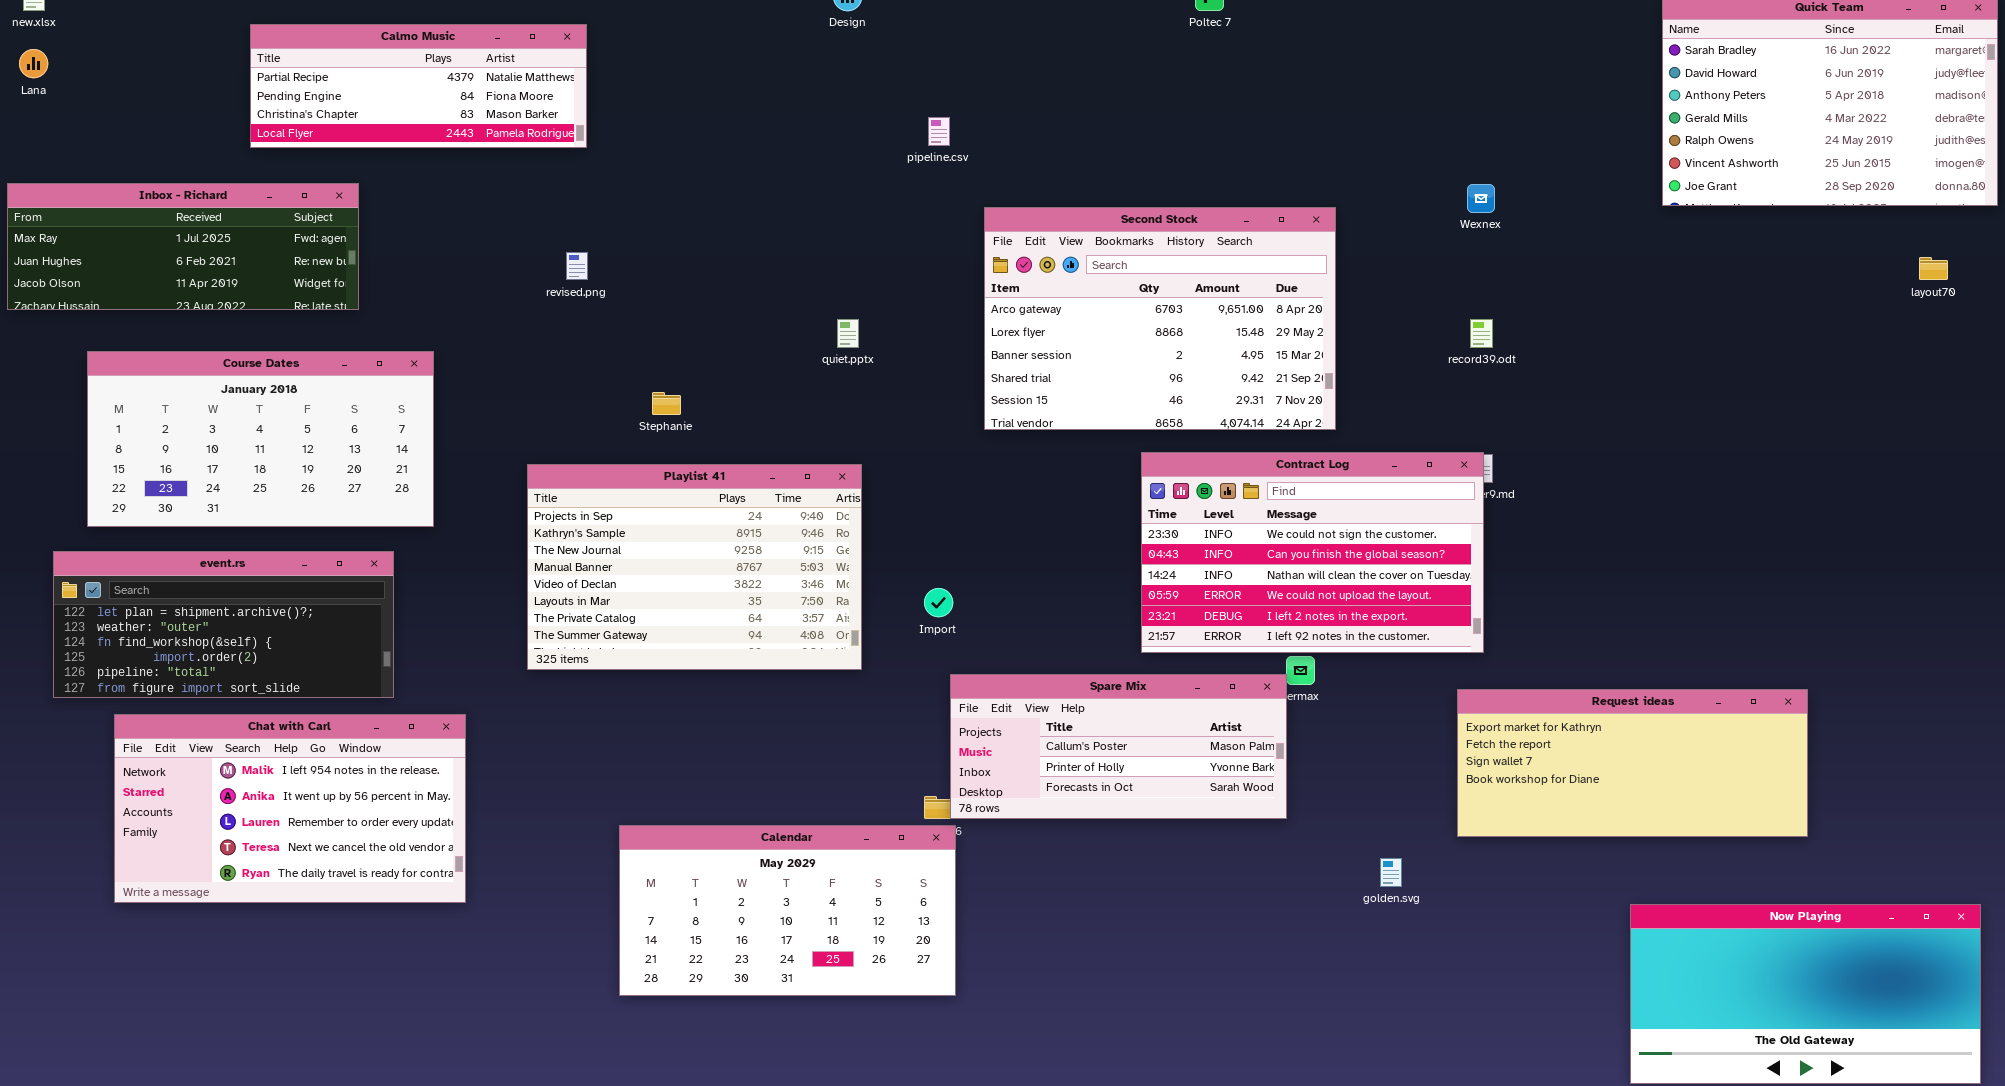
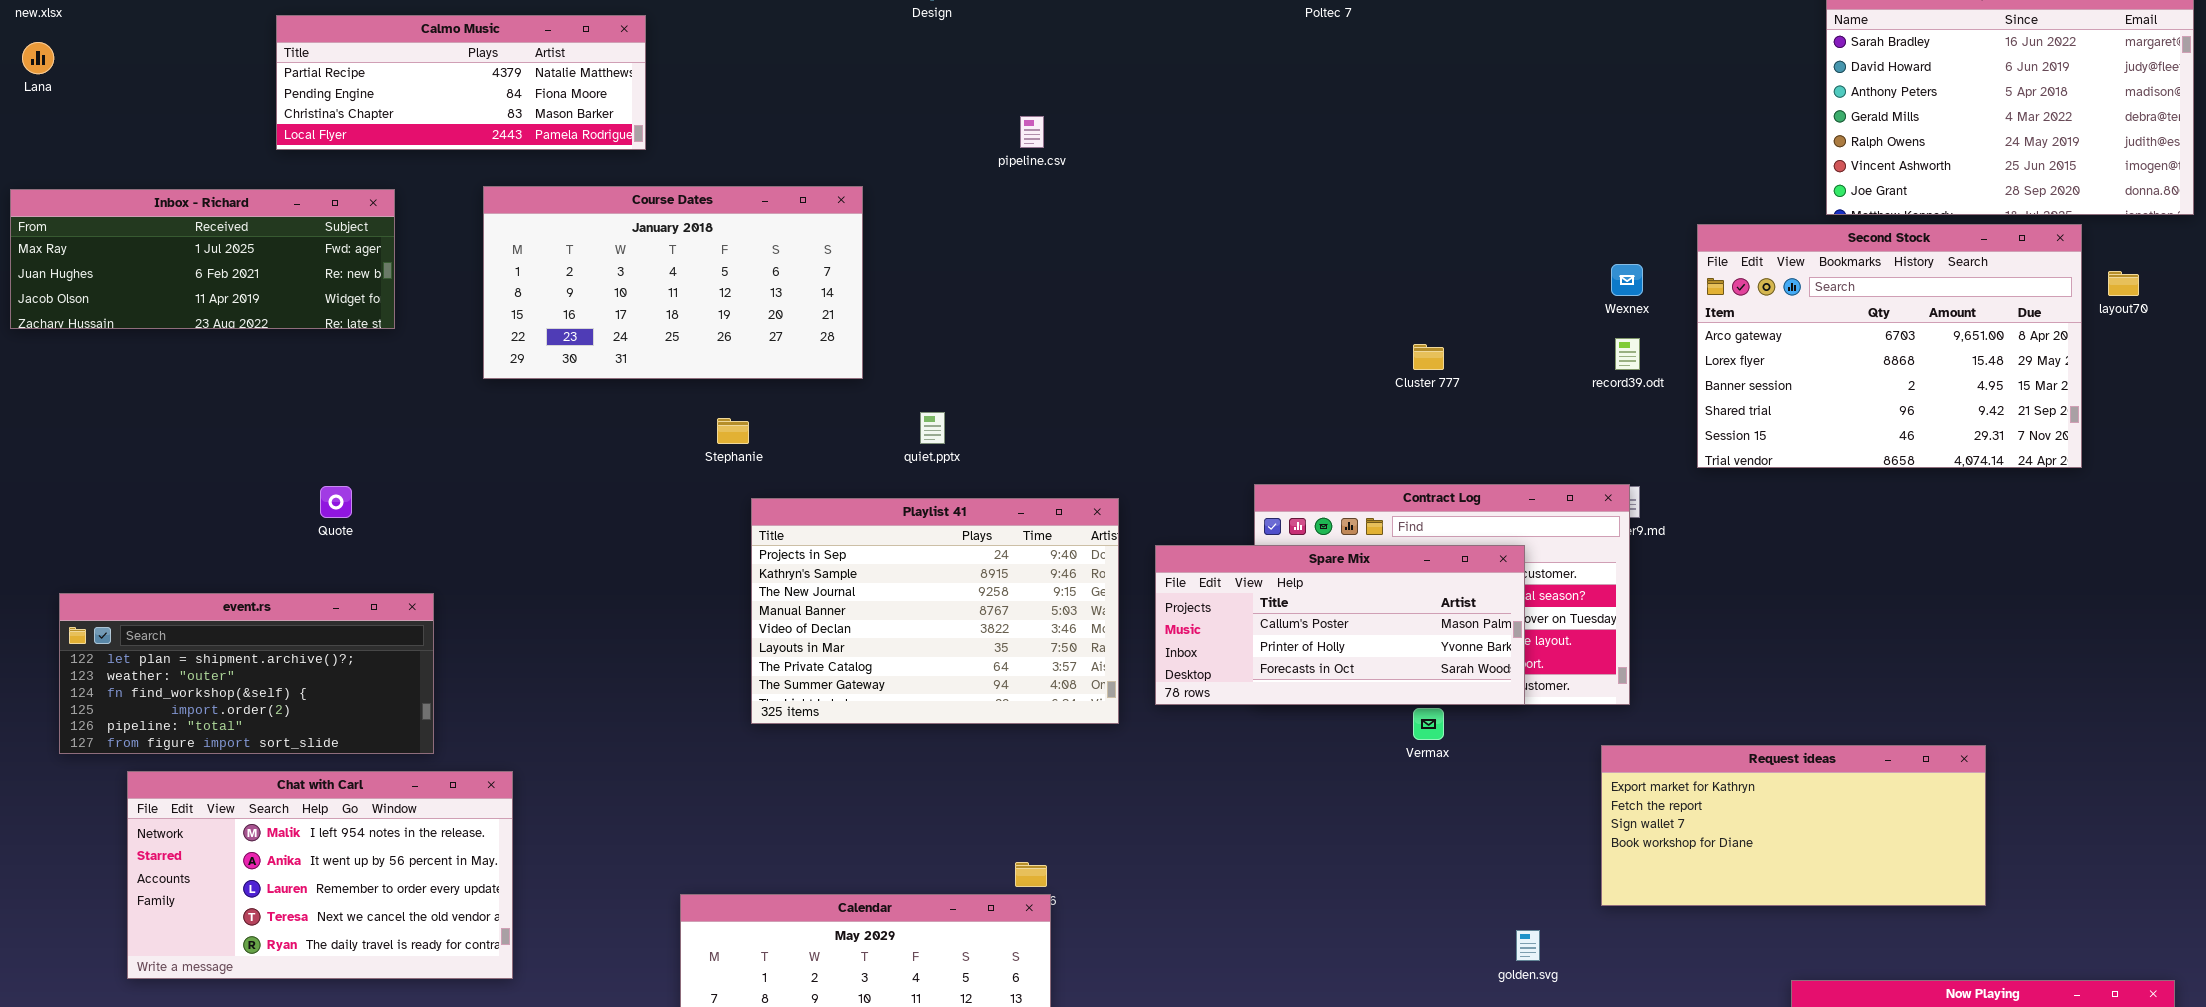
Wexnex: [1467,184,1495,213] -> [1611,264,1643,296], moved
Second Stock: [984,207,1336,430] -> [1697,224,2082,468], moved
quiet.pptx: [837,319,859,348] -> [920,412,945,444], moved
Course Dates: [87,351,434,527] -> [483,186,863,379], moved
Playlist 41: [527,464,862,670] -> [751,498,1119,724], moved
Spare Mix: [950,674,1287,819] -> [1155,545,1525,705], moved

